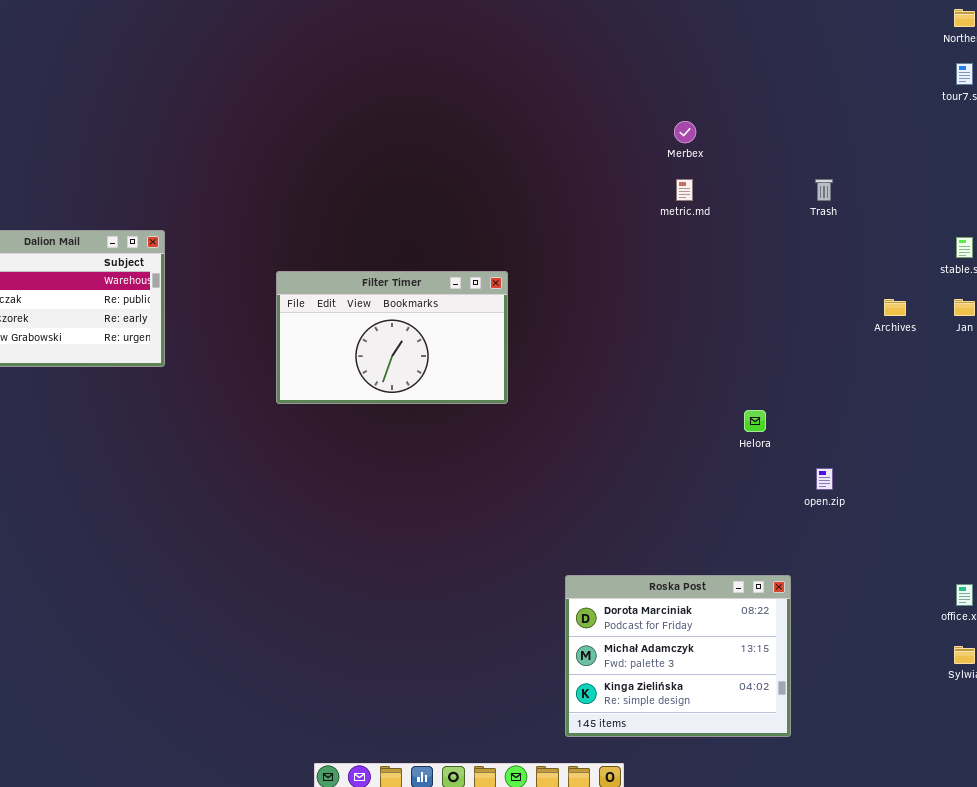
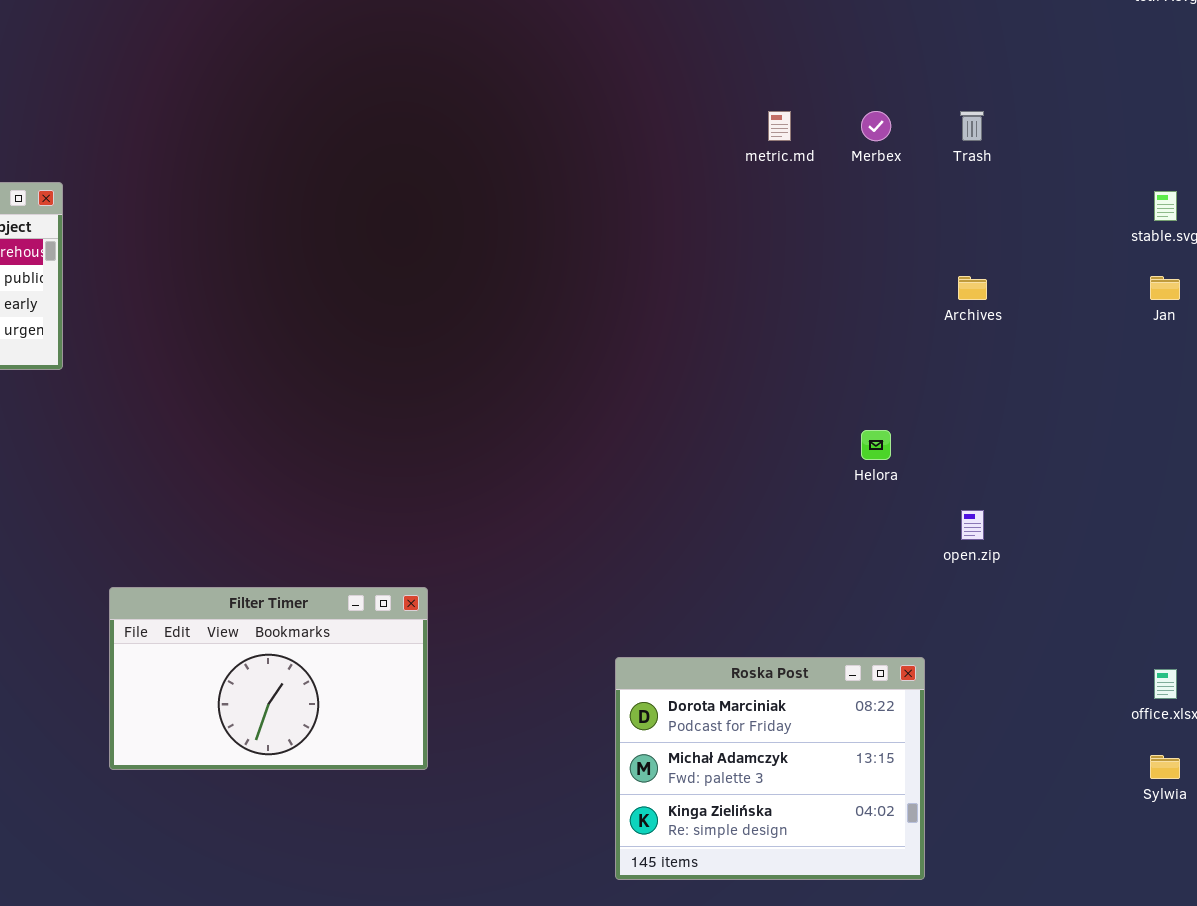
Merbex: [674,121,696,143] -> [861,111,891,141], moved
Filter Timer: [276,271,508,404] -> [109,587,428,770], moved
Archives: [884,299,906,316] -> [958,276,987,300], moved

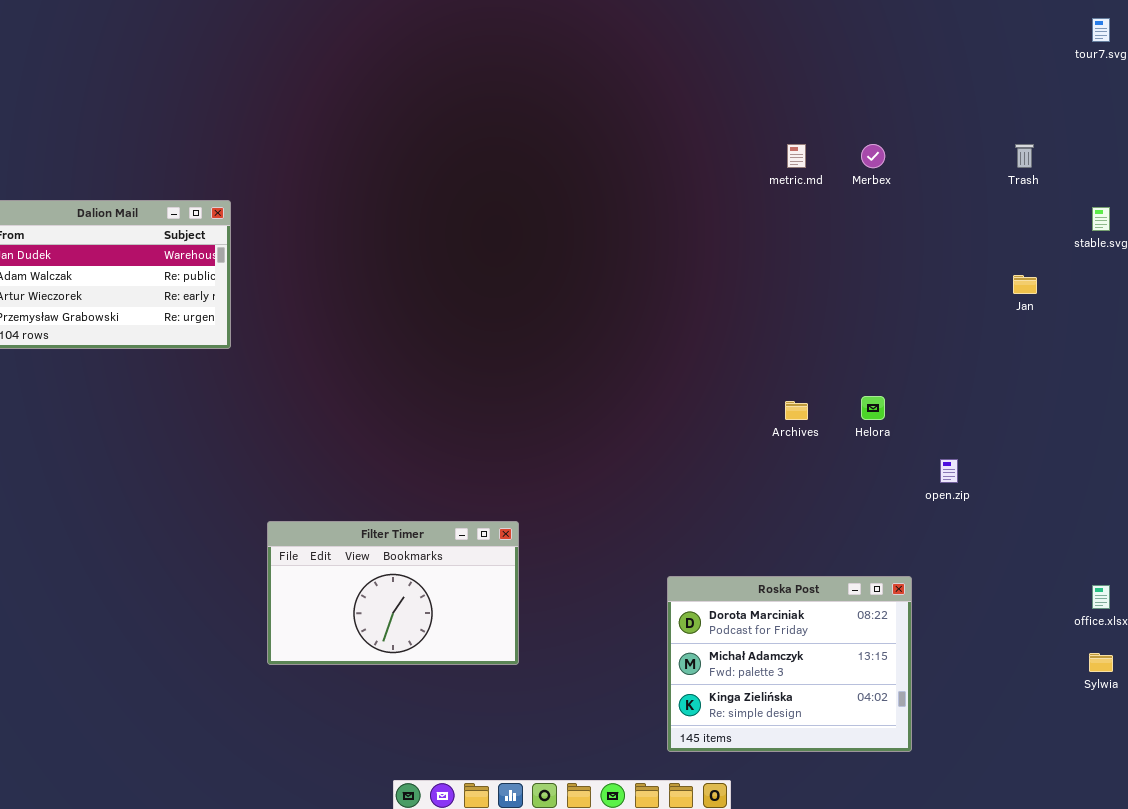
Trash: [960,111,984,141] -> [1015,144,1034,168], moved
Archives: [958,276,987,300] -> [785,401,808,420], moved
Jan: [1150,276,1180,300] -> [1013,275,1037,294], moved

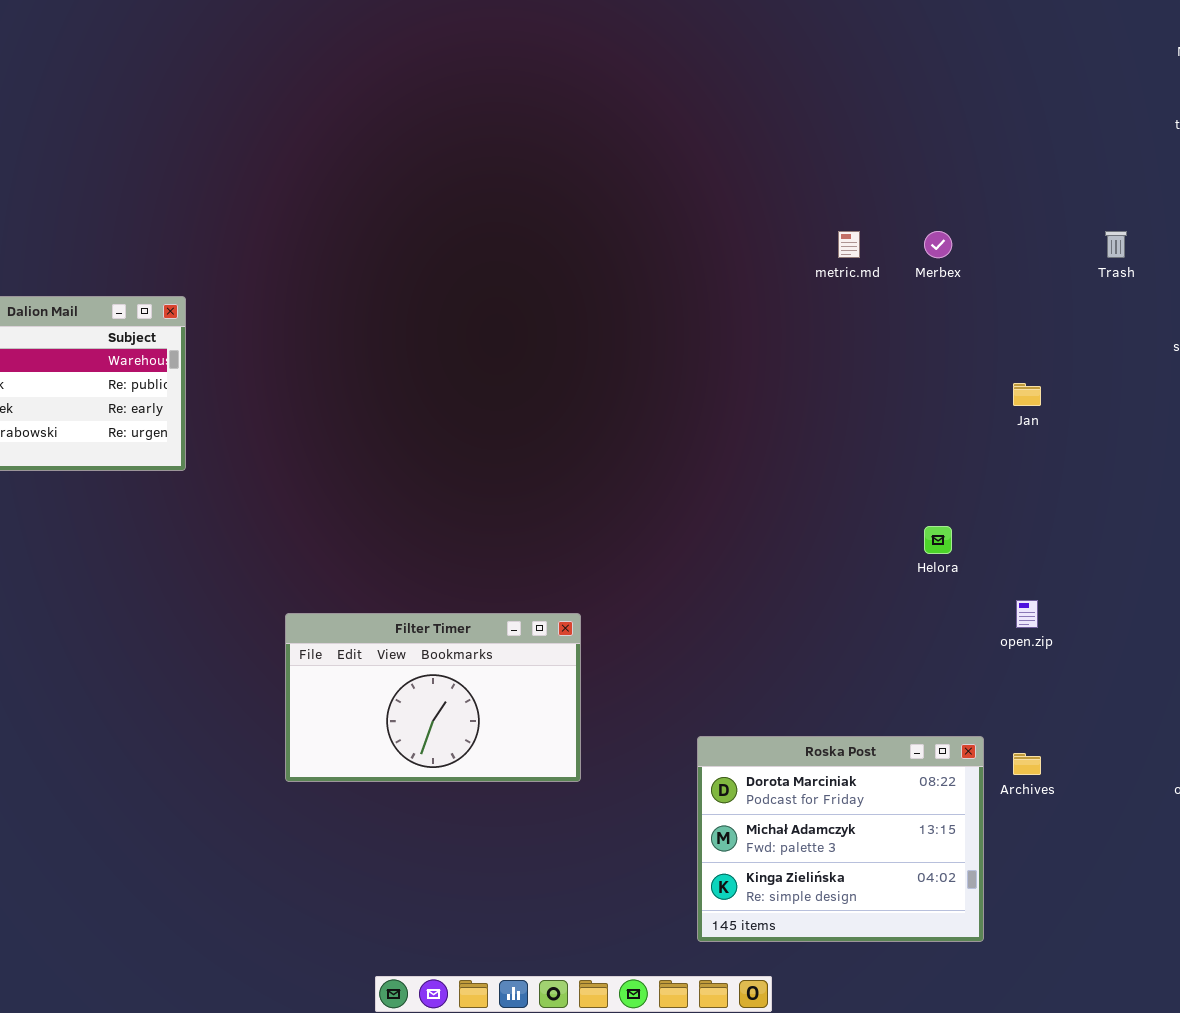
Jan: [1013,275,1037,294] -> [1013,383,1041,406], moved
Archives: [785,401,808,420] -> [1013,753,1041,775], moved
Filter Timer: [267,521,519,665] -> [285,613,581,782], moved

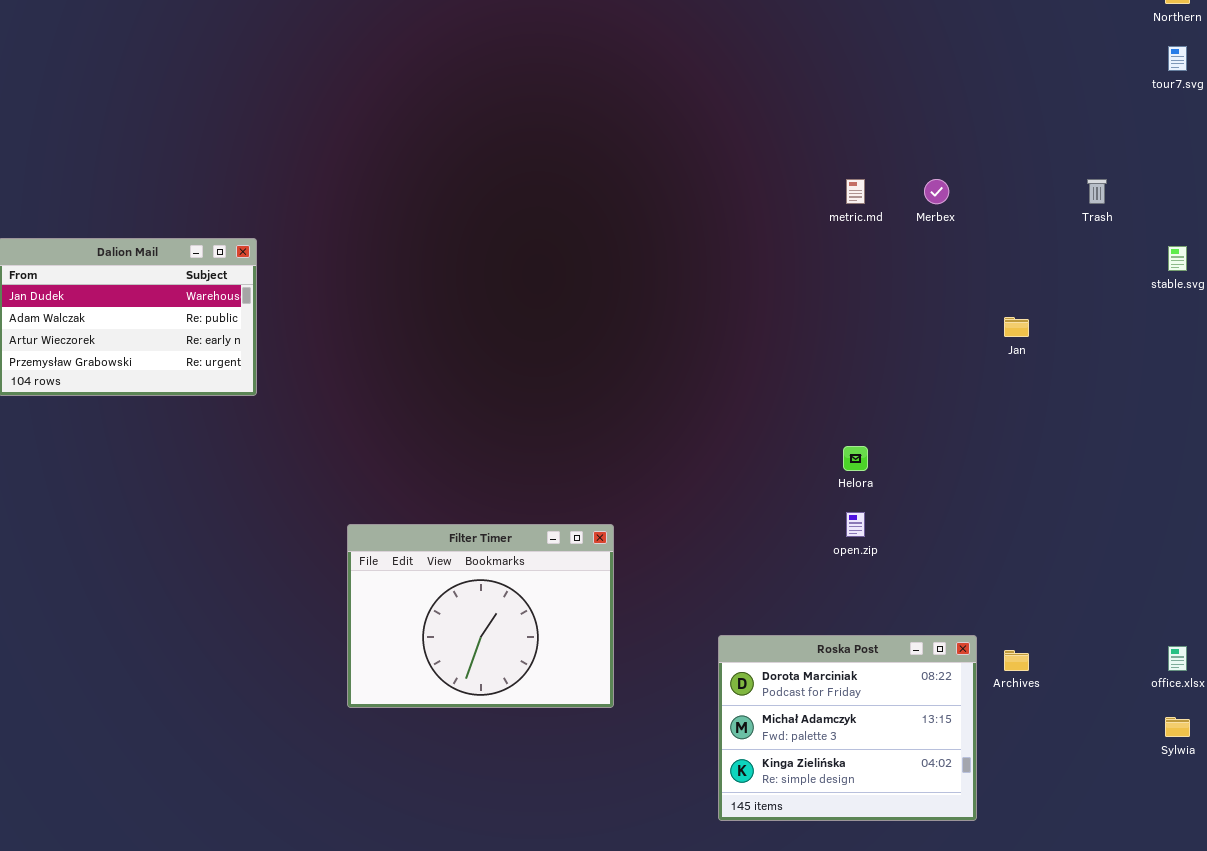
Helora: [924,526,952,554] -> [843,446,868,471], moved
open.zip: [1016,600,1038,628] -> [846,512,865,537], moved
Filter Timer: [285,613,581,782] -> [347,524,614,708], resized

